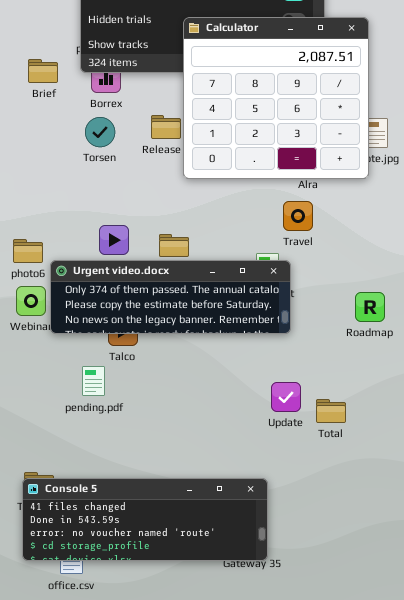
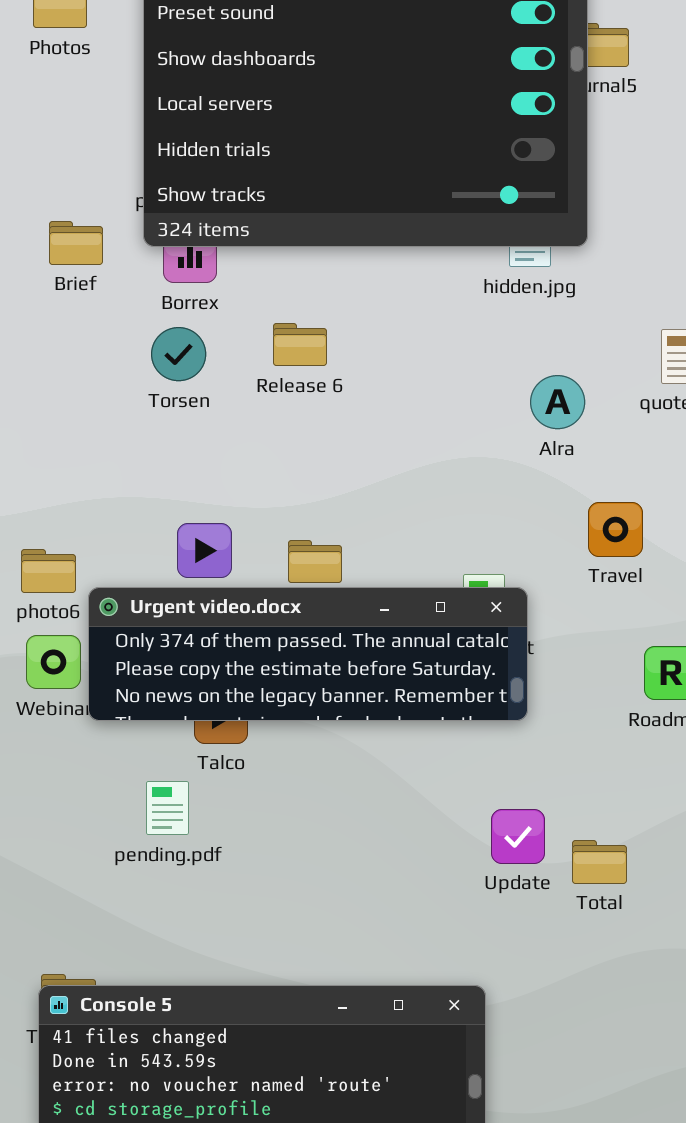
Calculator: [183,17,369,179] -> none, closed
Travel: [283,201,313,231] -> [588,502,643,557], moved

